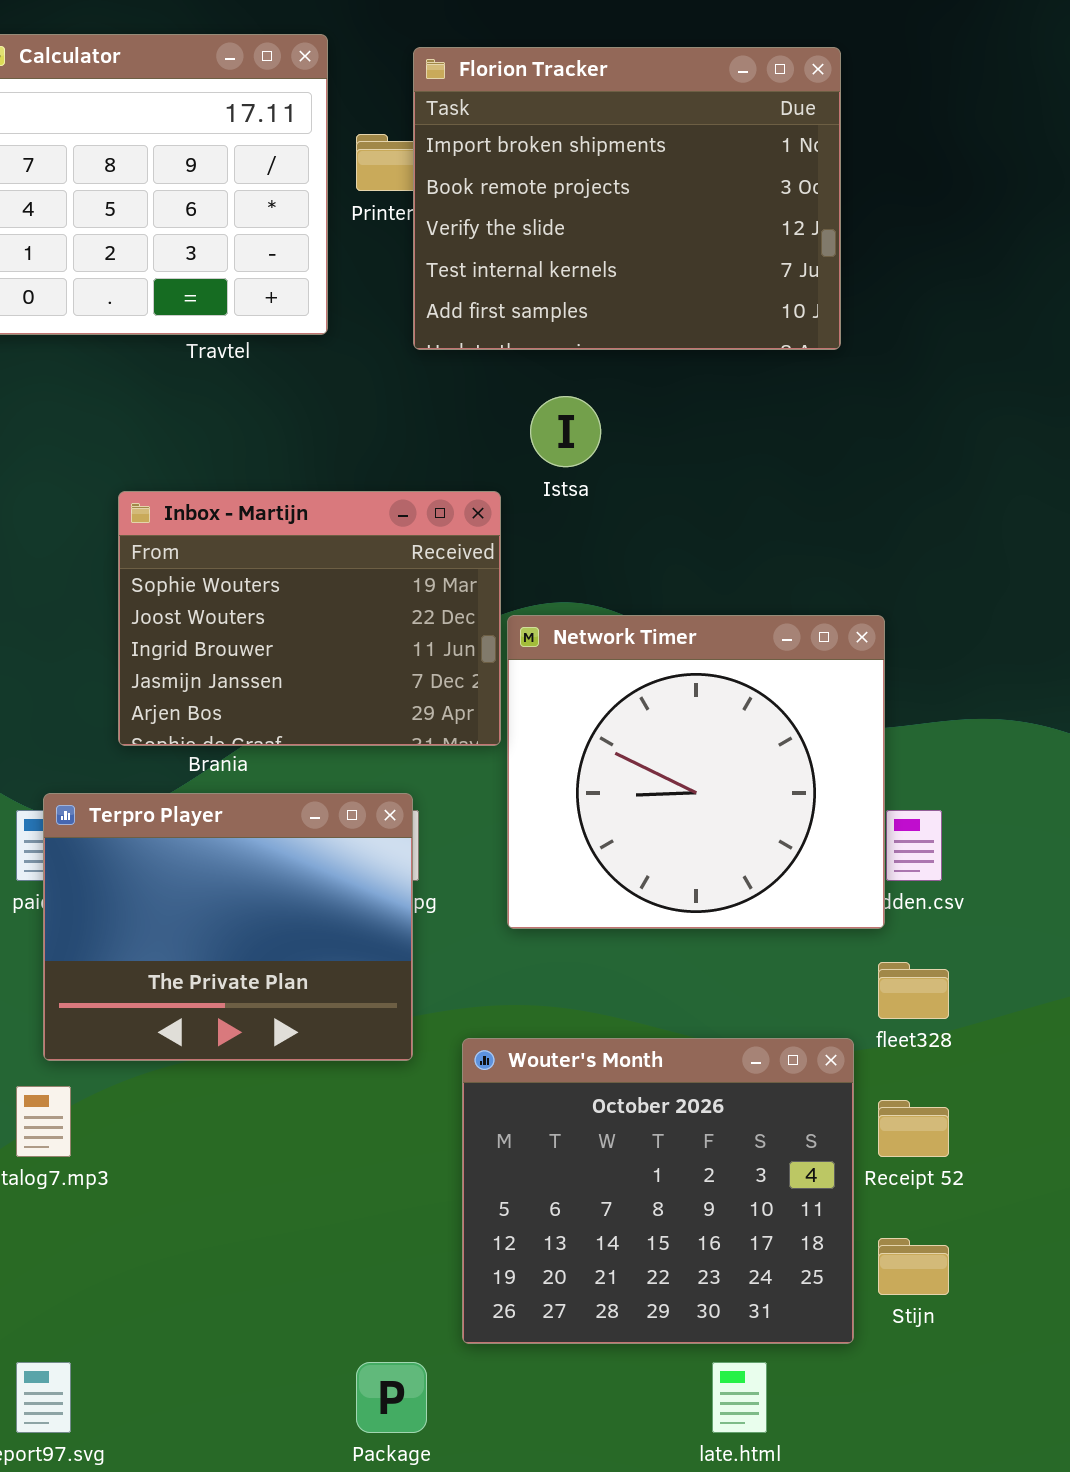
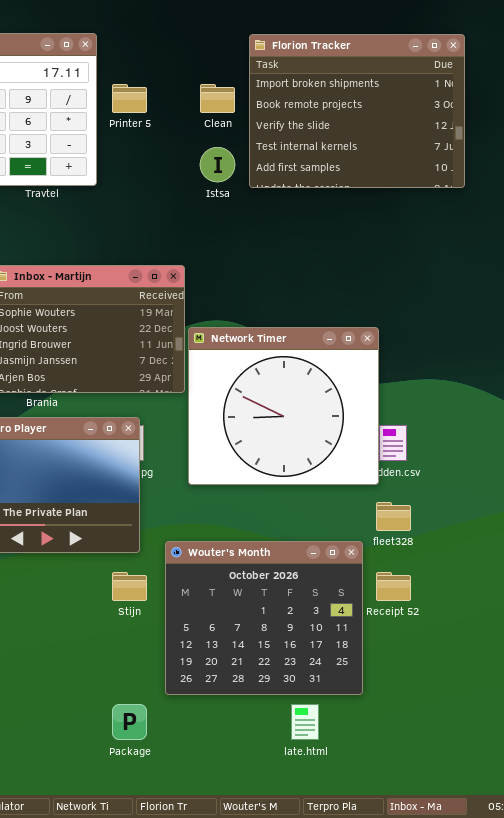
Florion Tracker: [413,47,841,350] -> [249,34,465,188], moved
Istsa: [530,396,601,467] -> [200,147,235,182], moved
Stijn: [878,1238,949,1295] -> [112,572,147,601], moved

